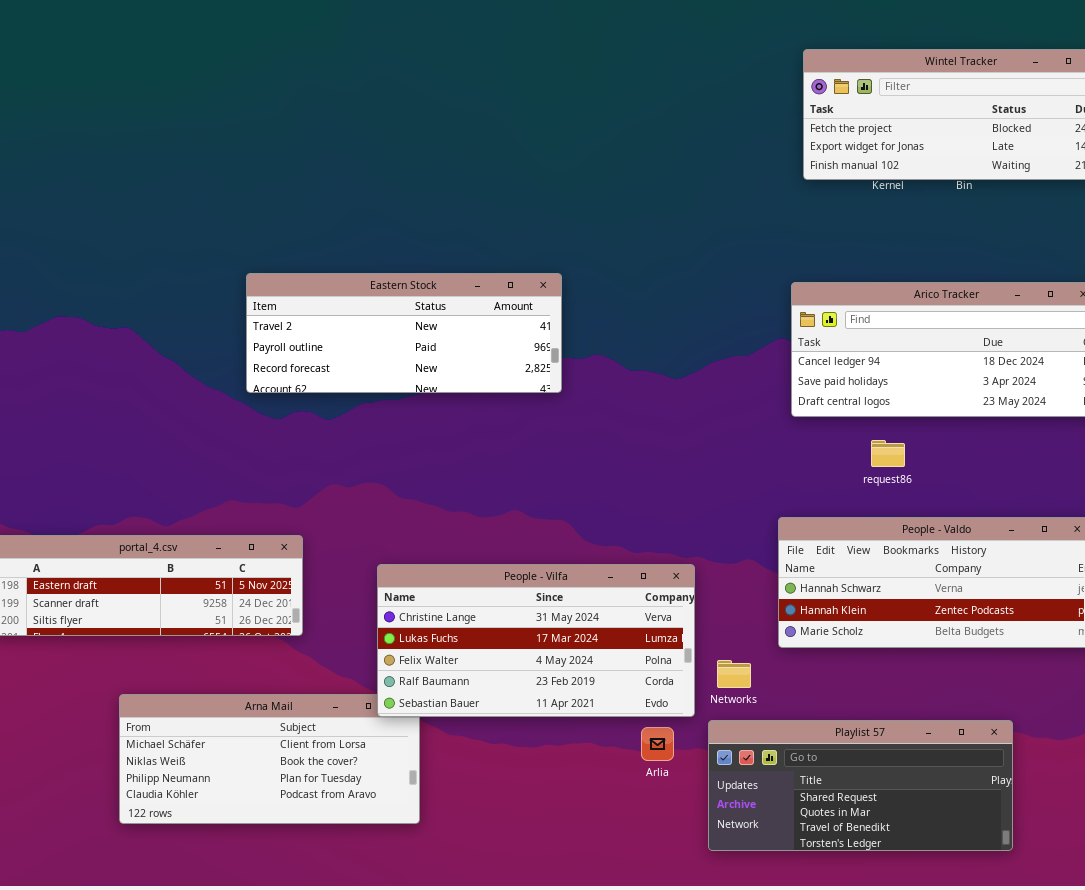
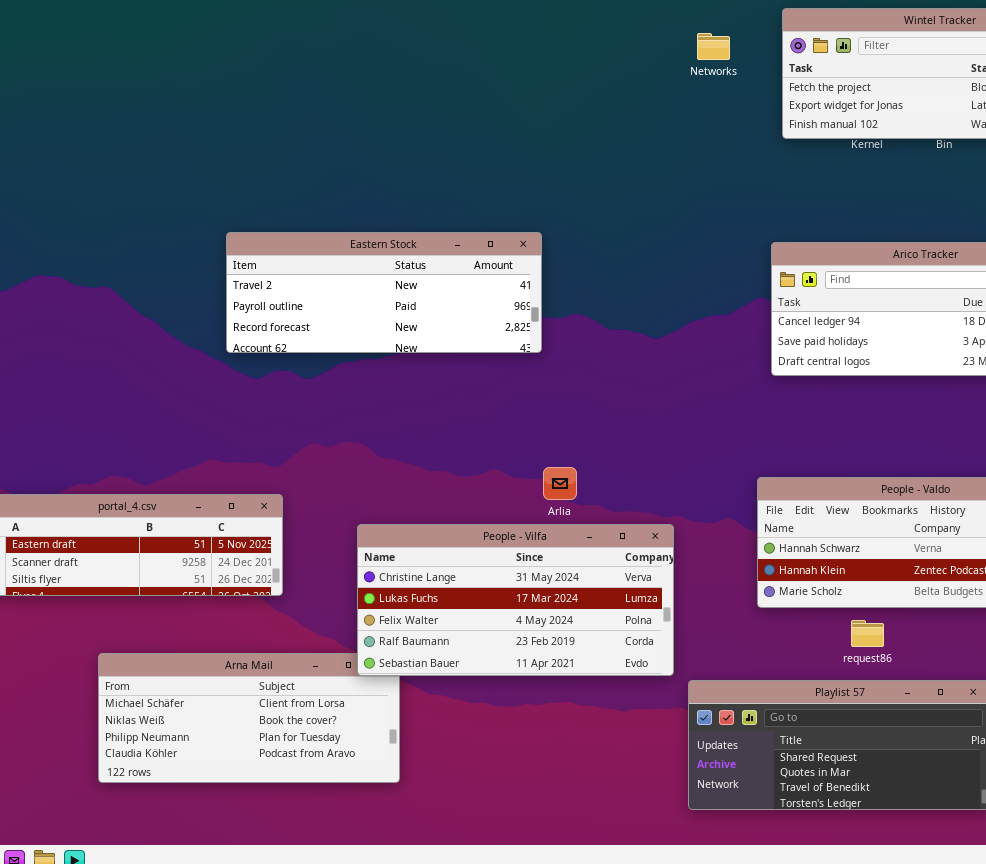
request86: [871,440,905,467] -> [851,620,884,647], moved
Networks: [717,660,751,688] -> [697,33,730,60], moved
Arlia: [641,727,674,761] -> [543,467,577,500], moved

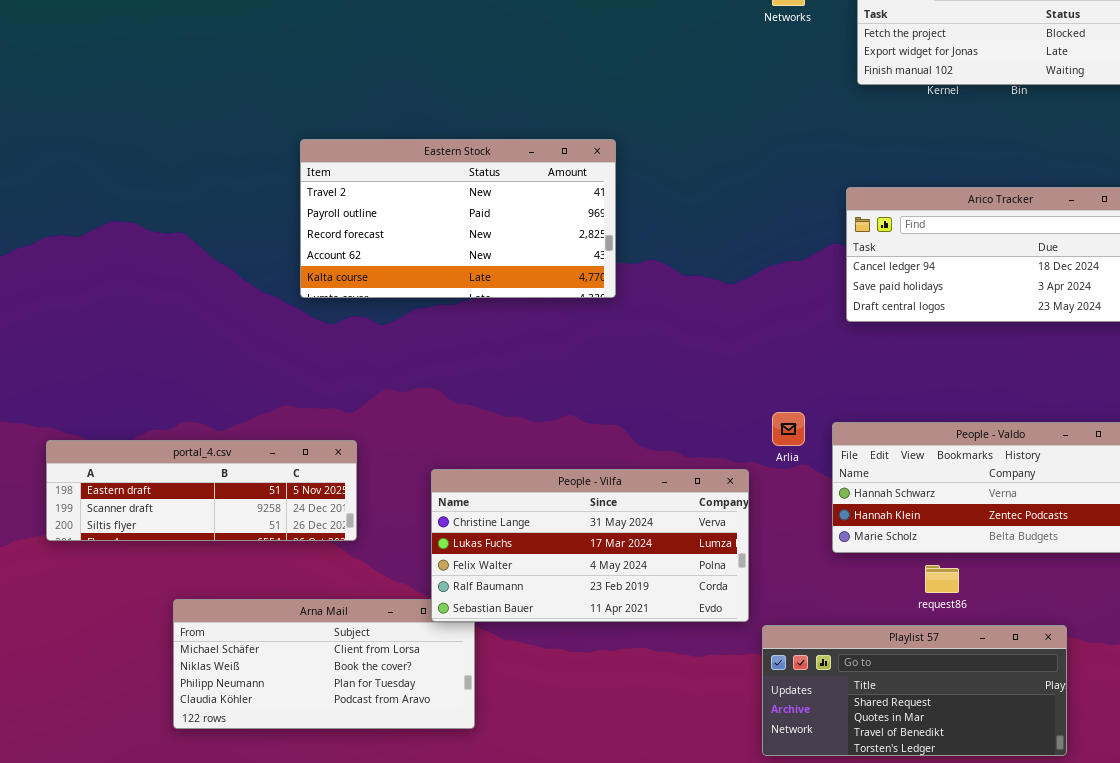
Eastern Stock: [226,232,542,353] -> [300,139,616,298], resized
Arlia: [543,467,577,500] -> [772,412,805,446], moved

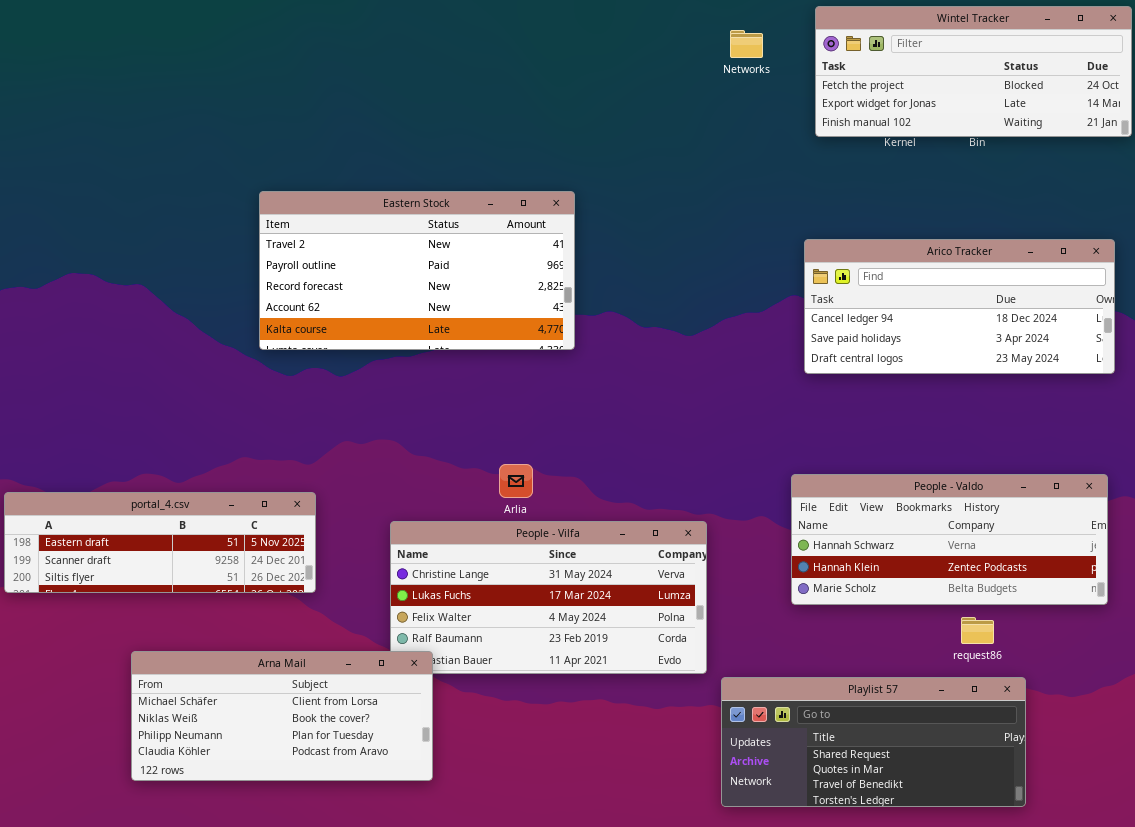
Arlia: [772,412,805,446] -> [499,464,533,498], moved
request86: [925,565,959,593] -> [961,617,994,644], moved
Arna Mail: [173,599,475,729] -> [131,651,433,781], raised

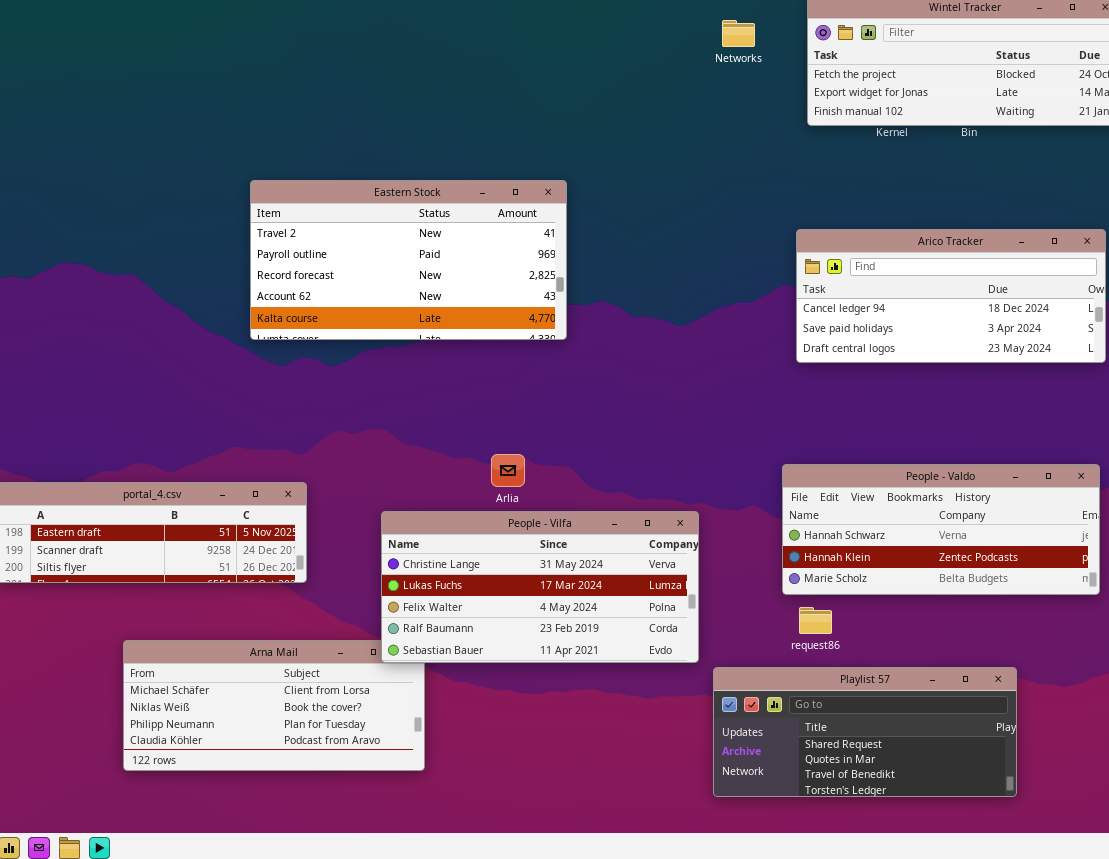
People - Vilfa: [390,521,707,674] -> [381,511,699,663], raised
request86: [961,617,994,644] -> [799,607,832,634], moved

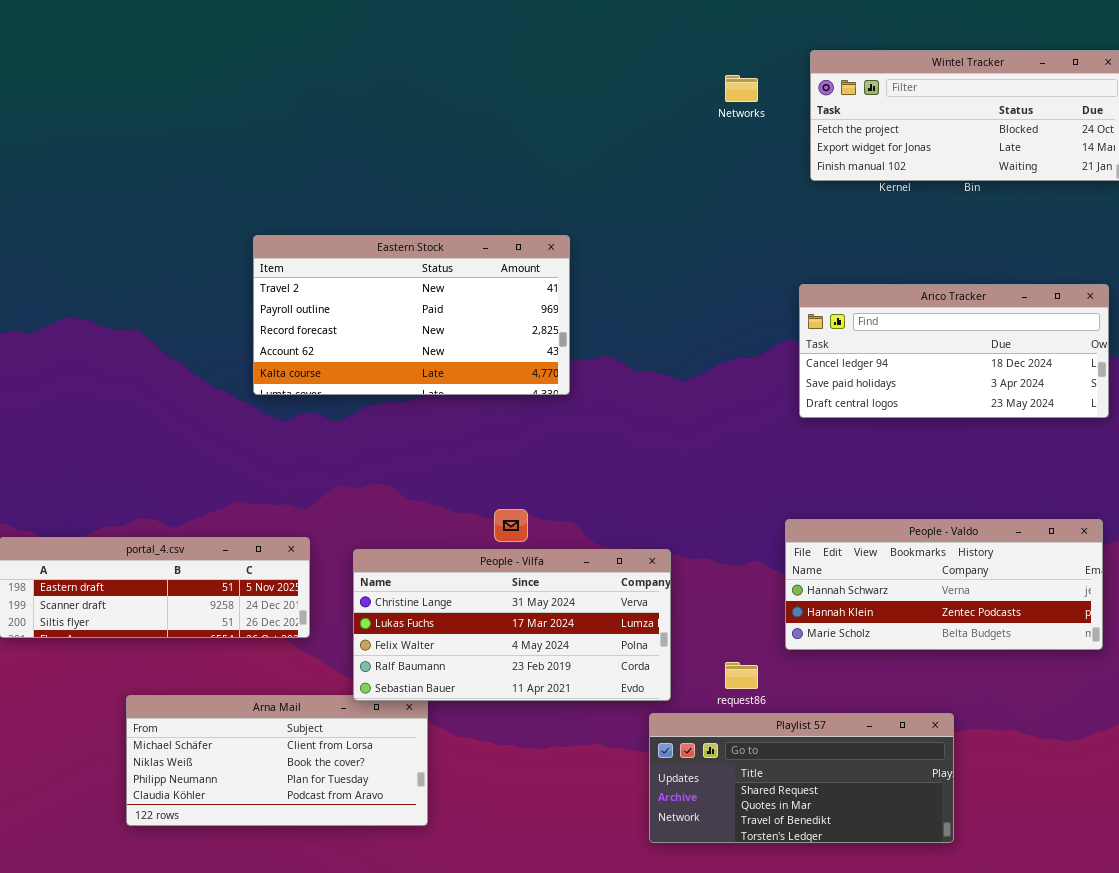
People - Vilfa: [381,511,699,663] -> [353,549,671,701], moved
request86: [799,607,832,634] -> [725,662,758,689], moved
Playlist 57: [713,667,1017,797] -> [649,713,954,843], moved

